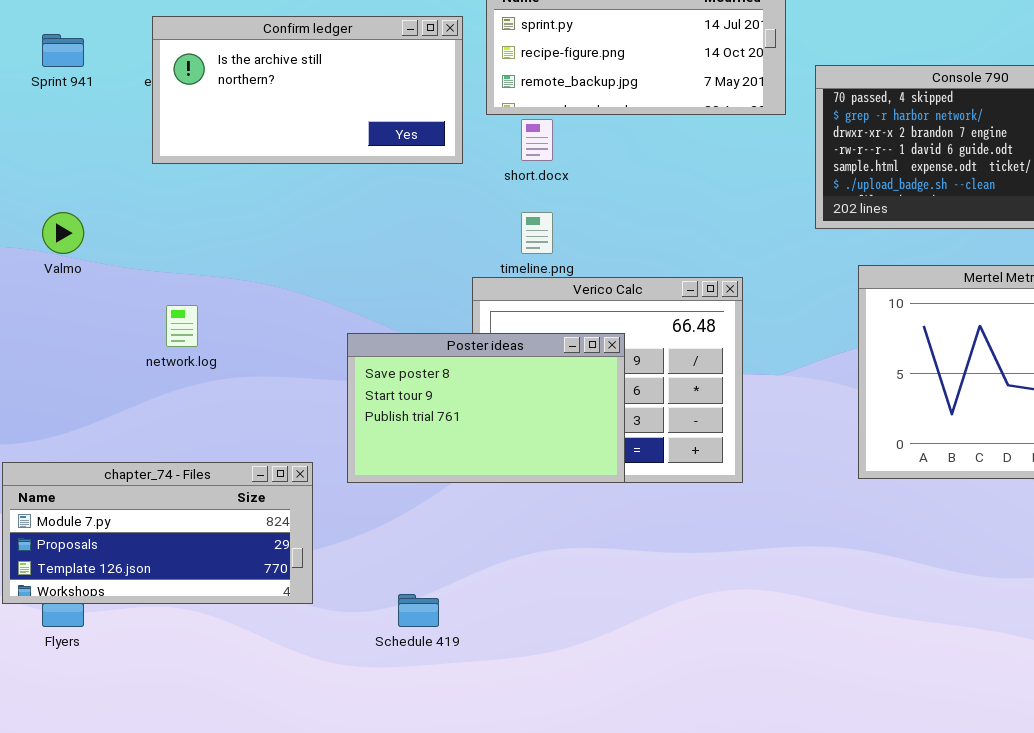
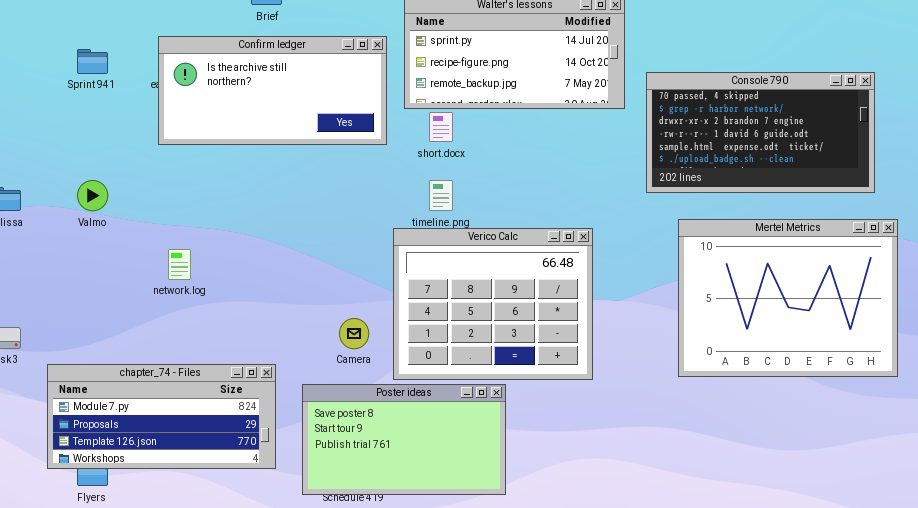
Poster ideas: [347,333,625,483] -> [302,384,506,495], moved

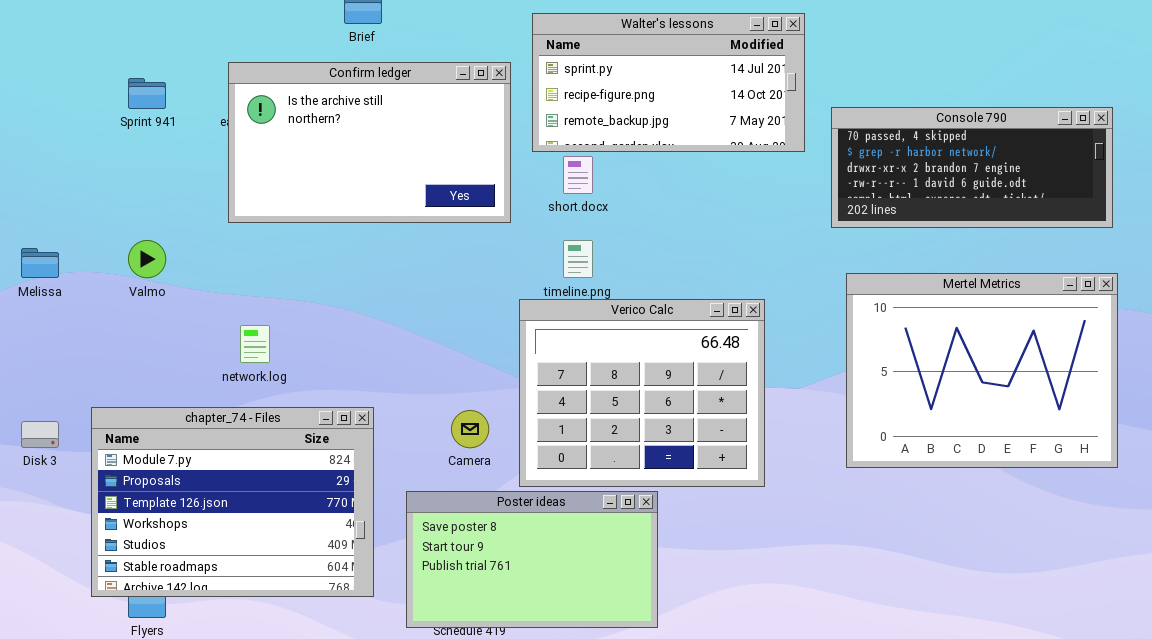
Confirm ledger: [158,36,387,145] -> [228,62,511,223], resized
Console 790: [646,72,875,193] -> [831,107,1113,228], resized
Mertel Metrics: [678,219,898,377] -> [846,273,1118,468], moved
chapter_74 - Files: [47,364,276,469] -> [91,407,374,597], resized

